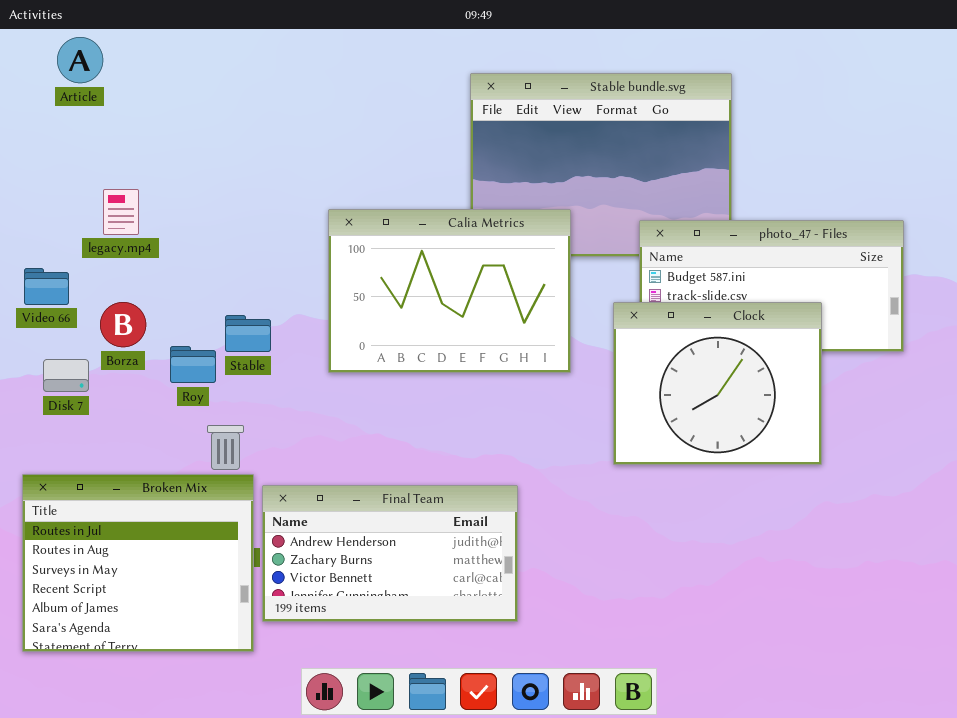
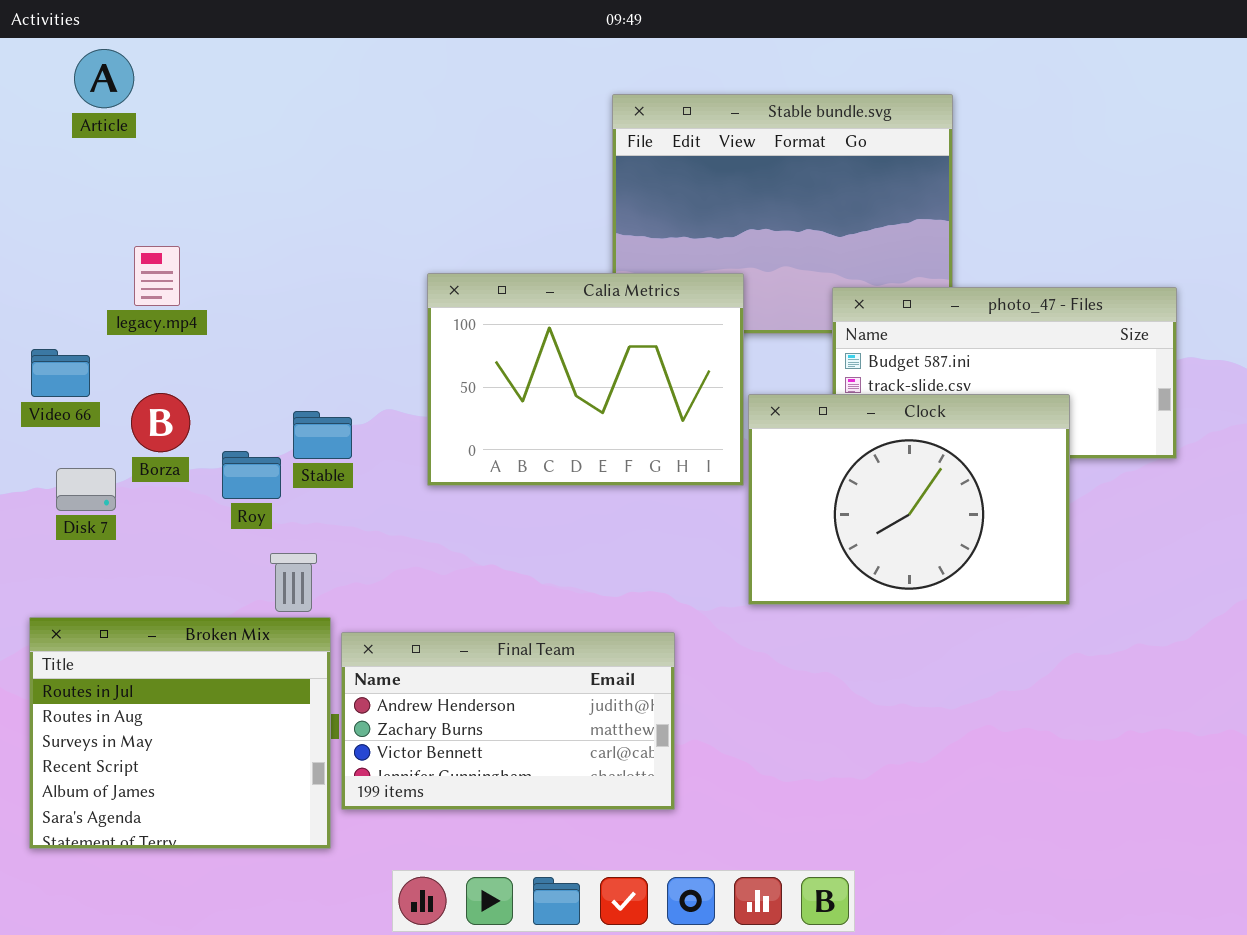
Clock: [613,302,822,465] -> [748,394,1070,605], resized

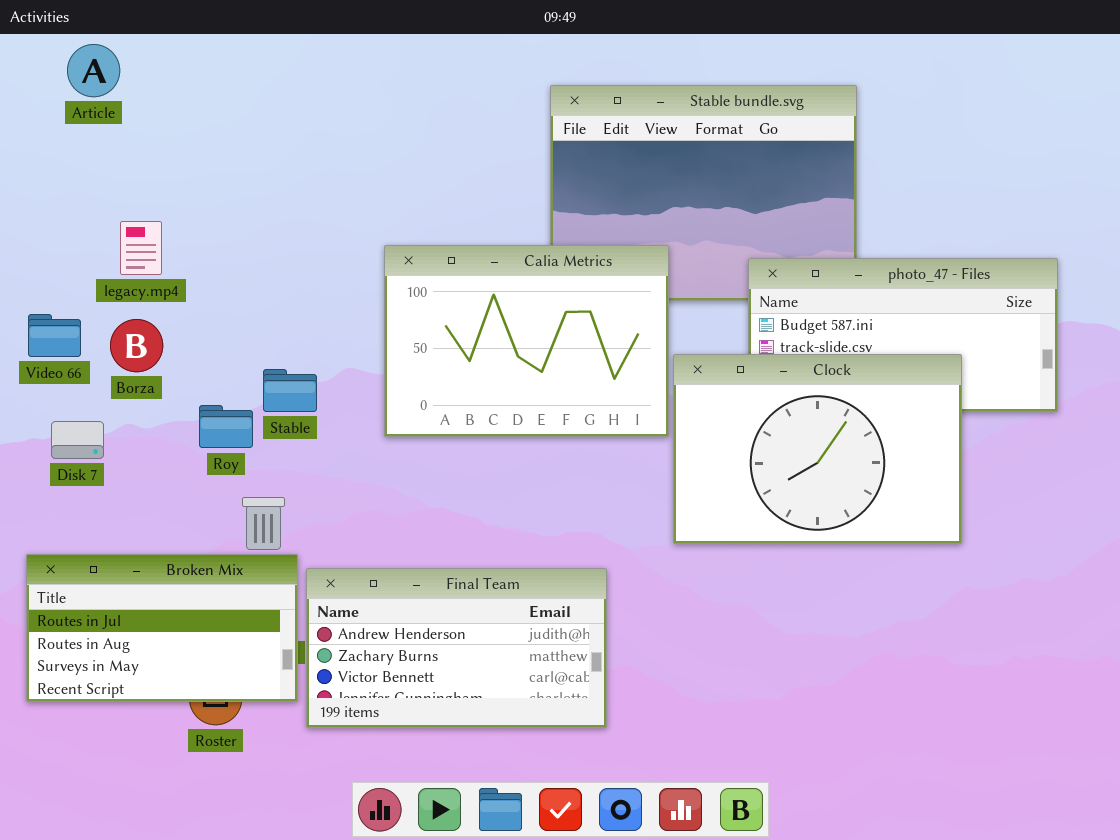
Borza: [131,393,190,452] -> [110,319,163,372], moved
Broken Mix: [29,617,331,849] -> [26,554,298,702], resized

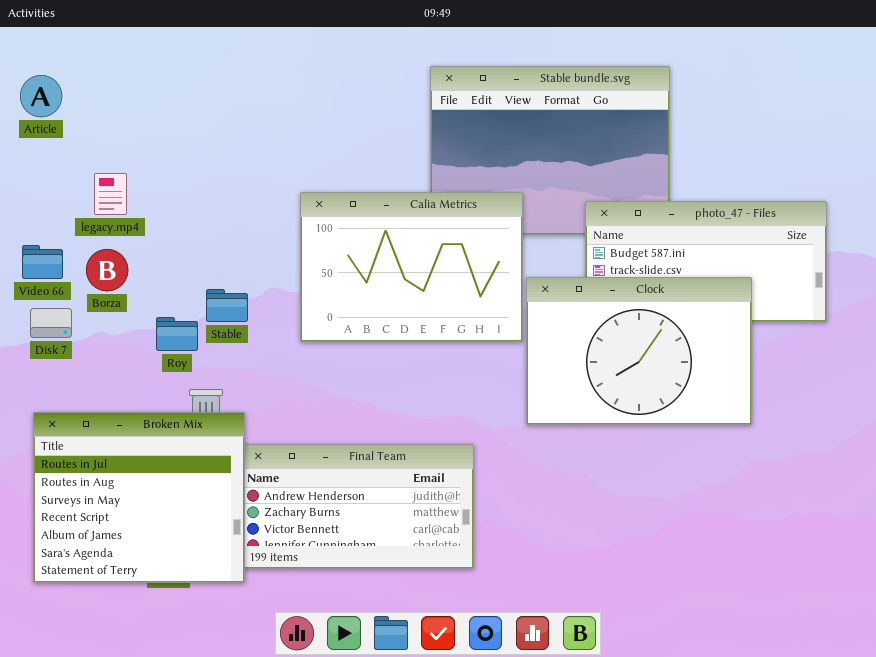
Article: [67,44,120,97] -> [20,75,62,117], moved
Disk 7: [51,421,104,459] -> [30,308,72,338], moved
Broken Mix: [26,554,298,702] -> [33,412,245,583], moved, resized

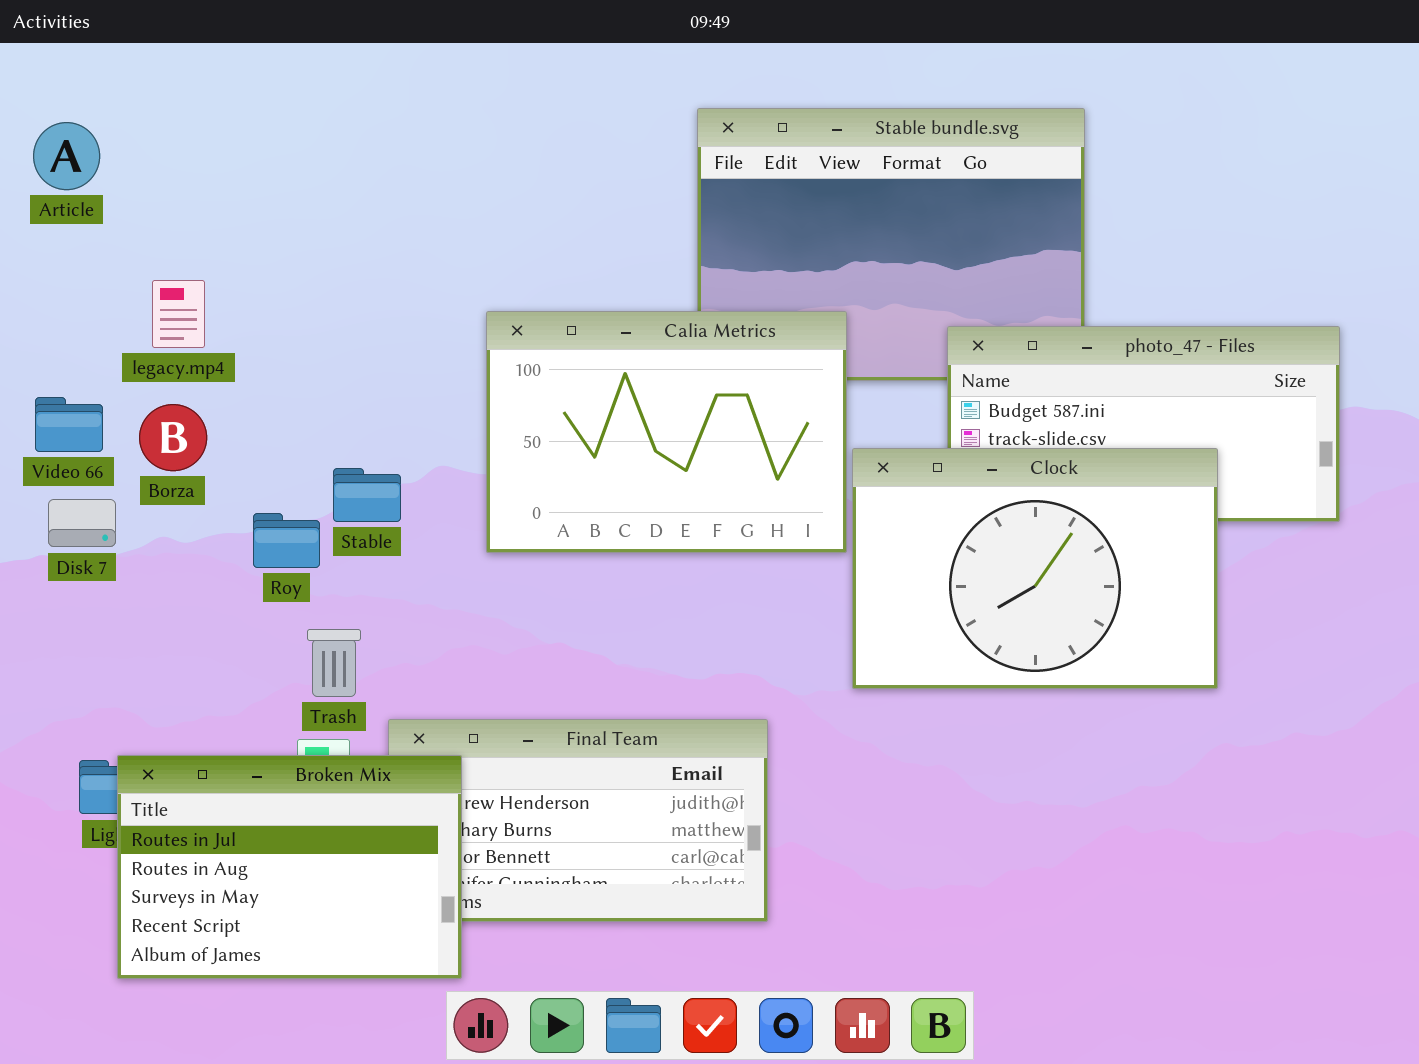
Broken Mix: [33,412,245,583] -> [117,755,462,979], moved, resized

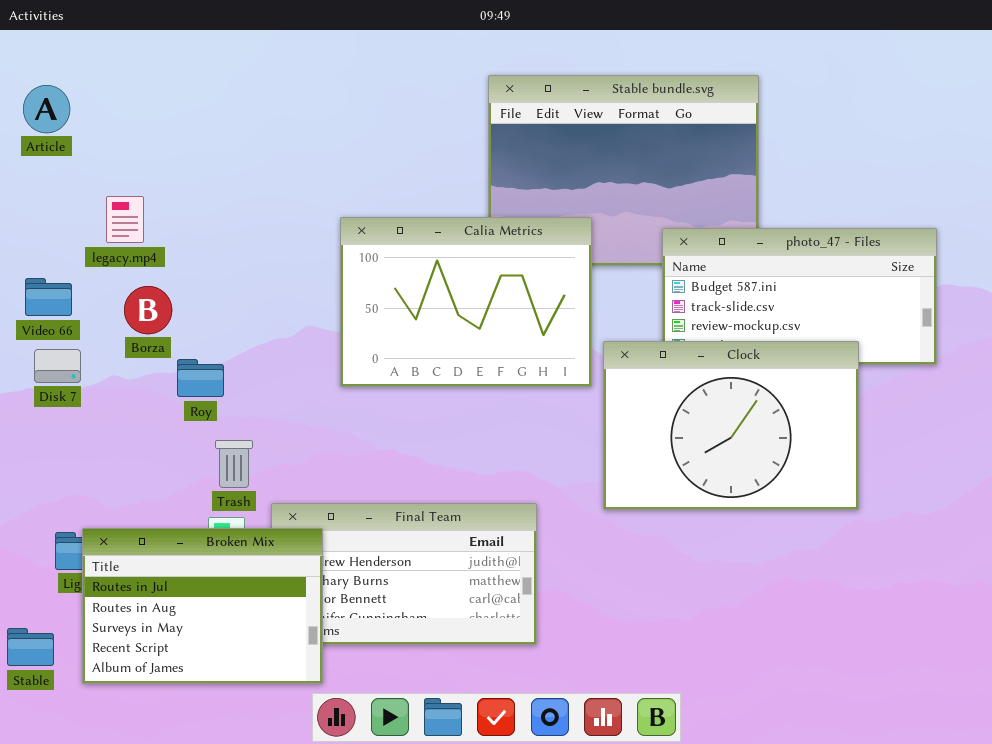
Borza: [139,404,207,471] -> [124,286,172,334], moved
Clock: [852,448,1218,689] -> [603,341,859,510], moved
Stable: [333,468,401,522] -> [7,628,54,666], moved

